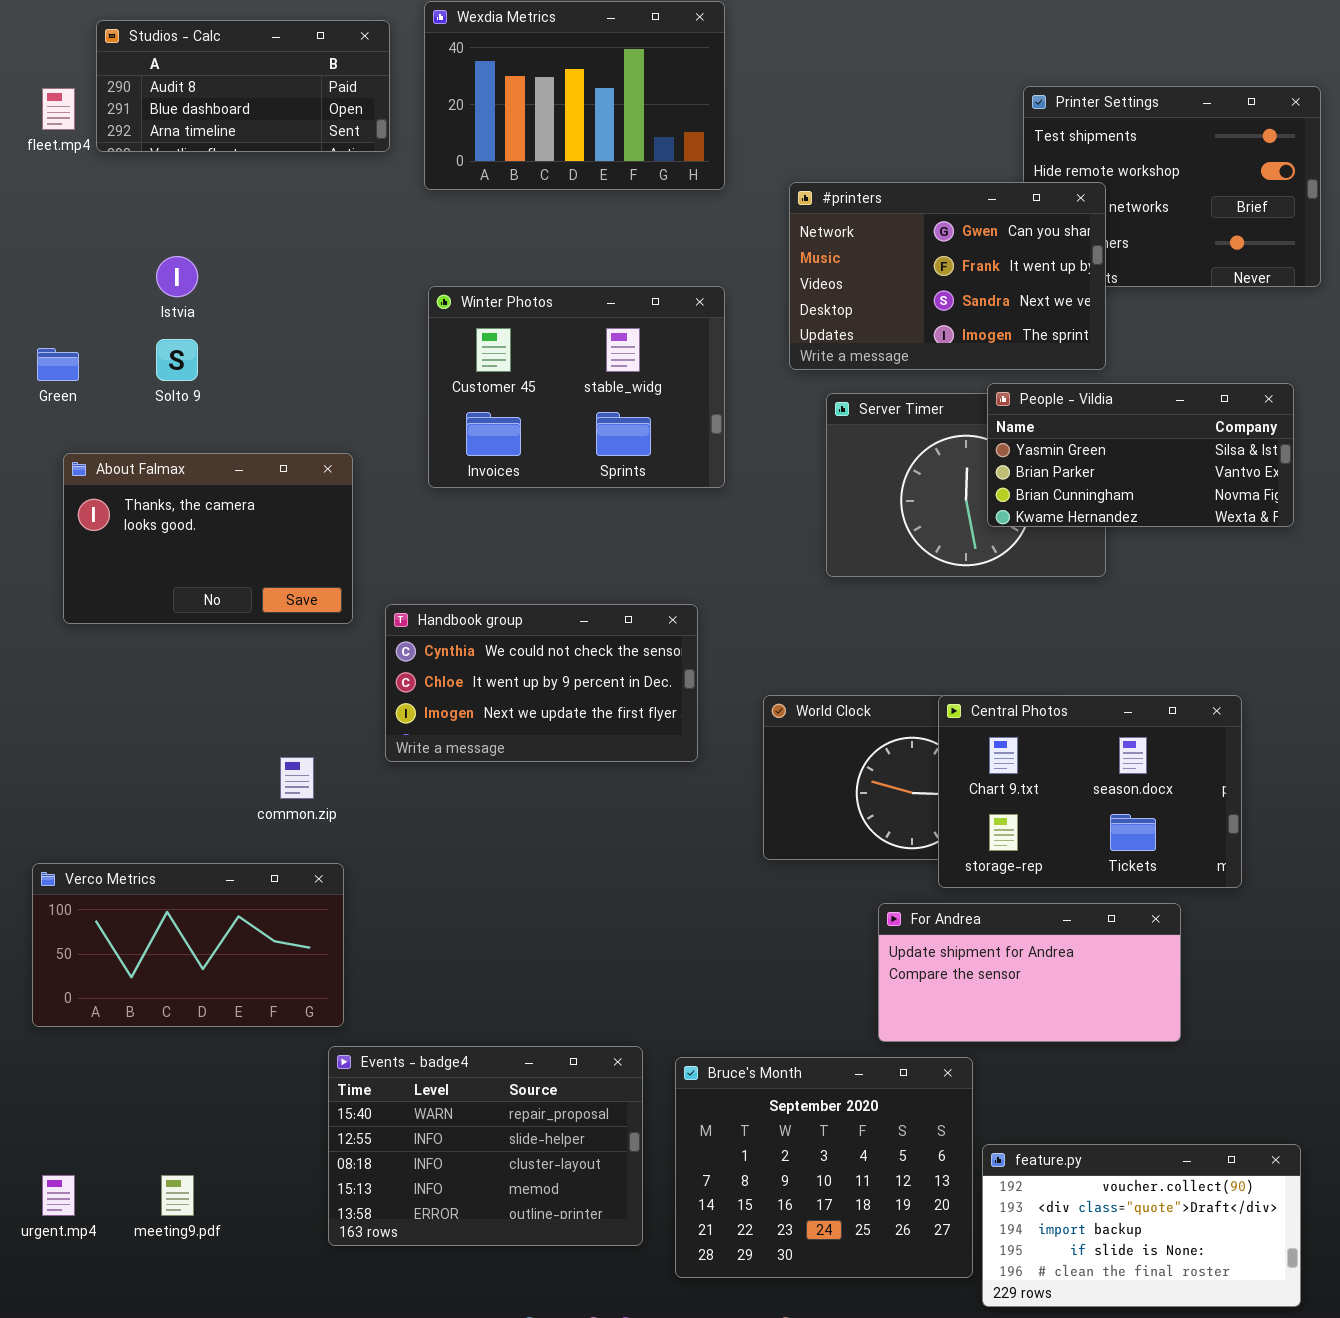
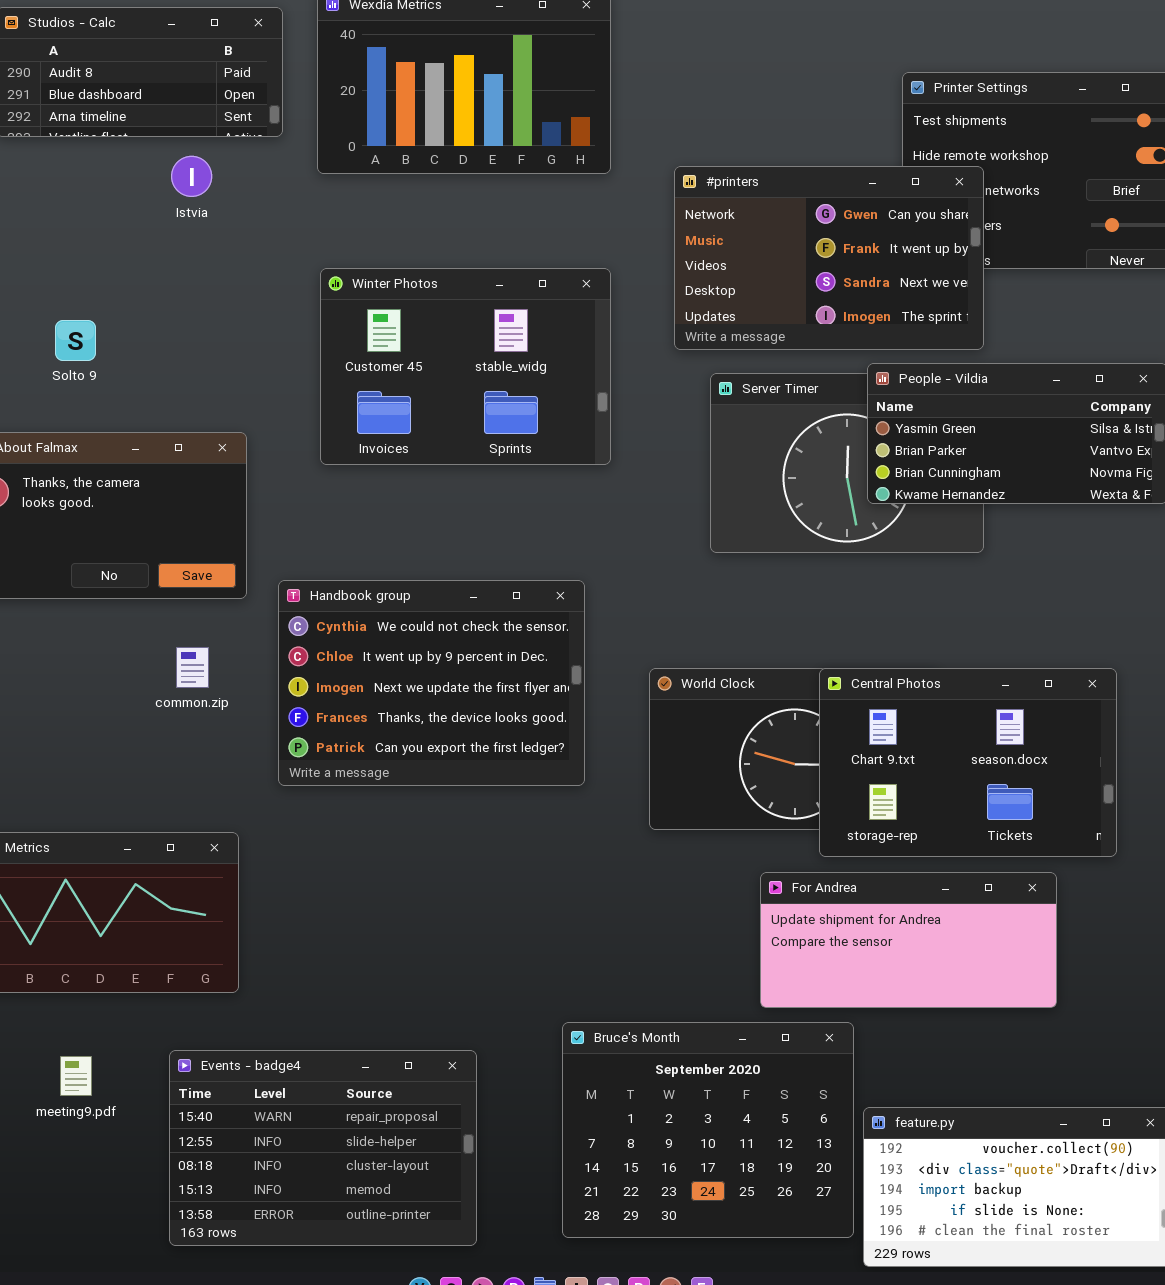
Istvia: [156,256,198,297] -> [171,156,212,197], moved
Handbook group: [385,604,698,762] -> [278,580,585,786], resized
common.zip: [280,757,314,799] -> [176,647,209,688], moved
Events - badge4: [328,1046,643,1246] -> [169,1050,477,1246], moved
meeting9.pdf: [161,1175,194,1216] -> [60,1056,92,1096], moved

